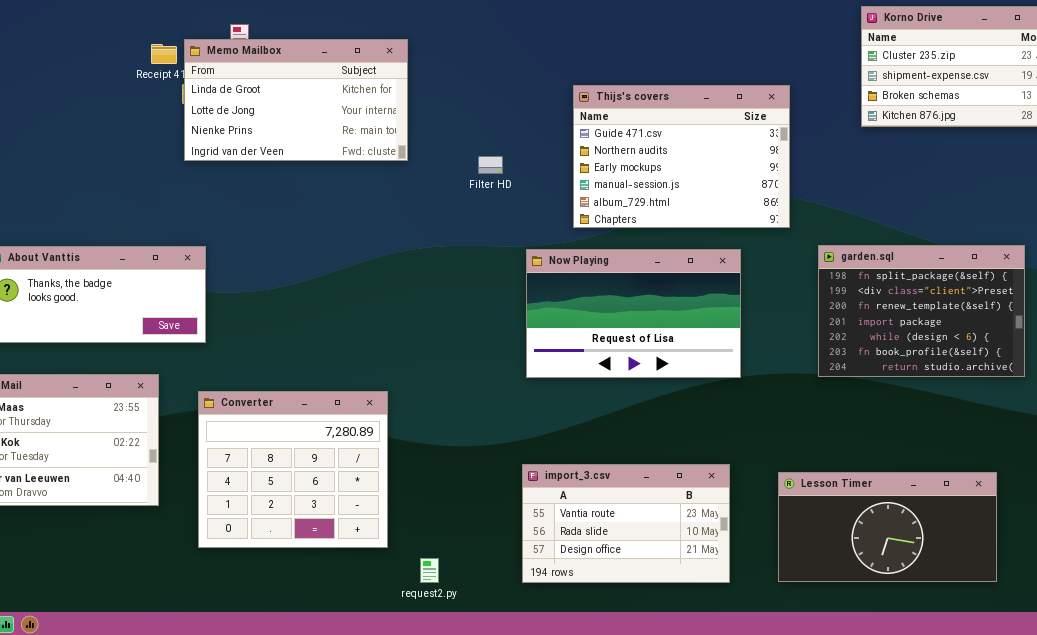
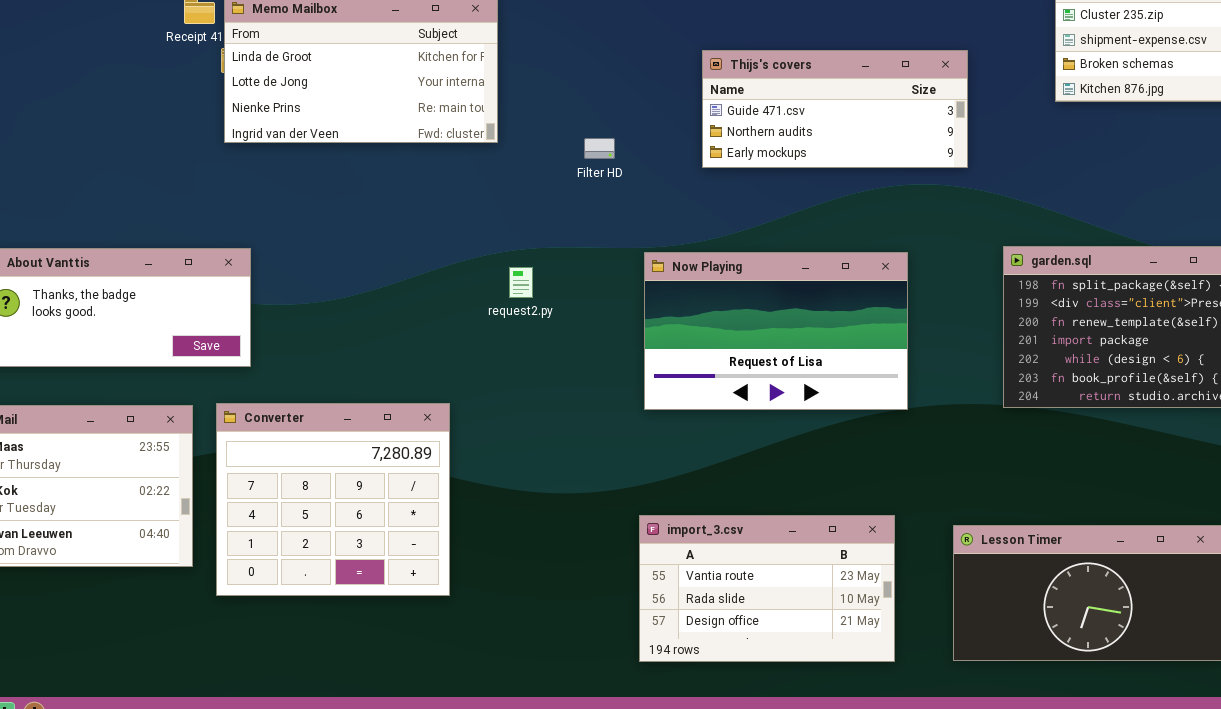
Thijs's covers: [573,85,790,228] -> [702,50,968,168], resized
Converter: [198,391,388,548] -> [216,403,450,596], moved
request2.py: [420,558,439,583] -> [509,267,533,298], moved

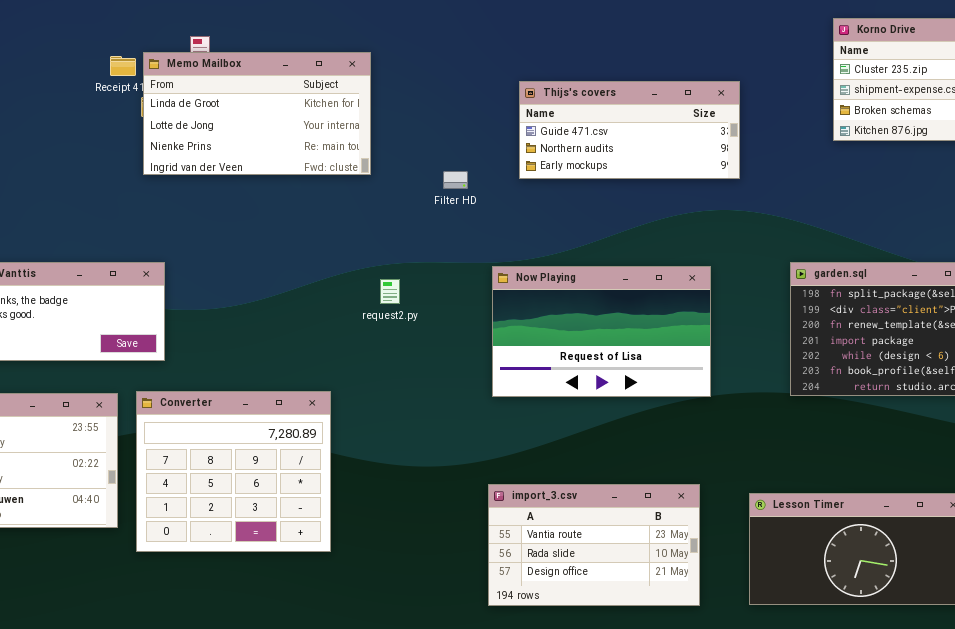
Thijs's covers: [702,50,968,168] -> [519,81,740,179], moved

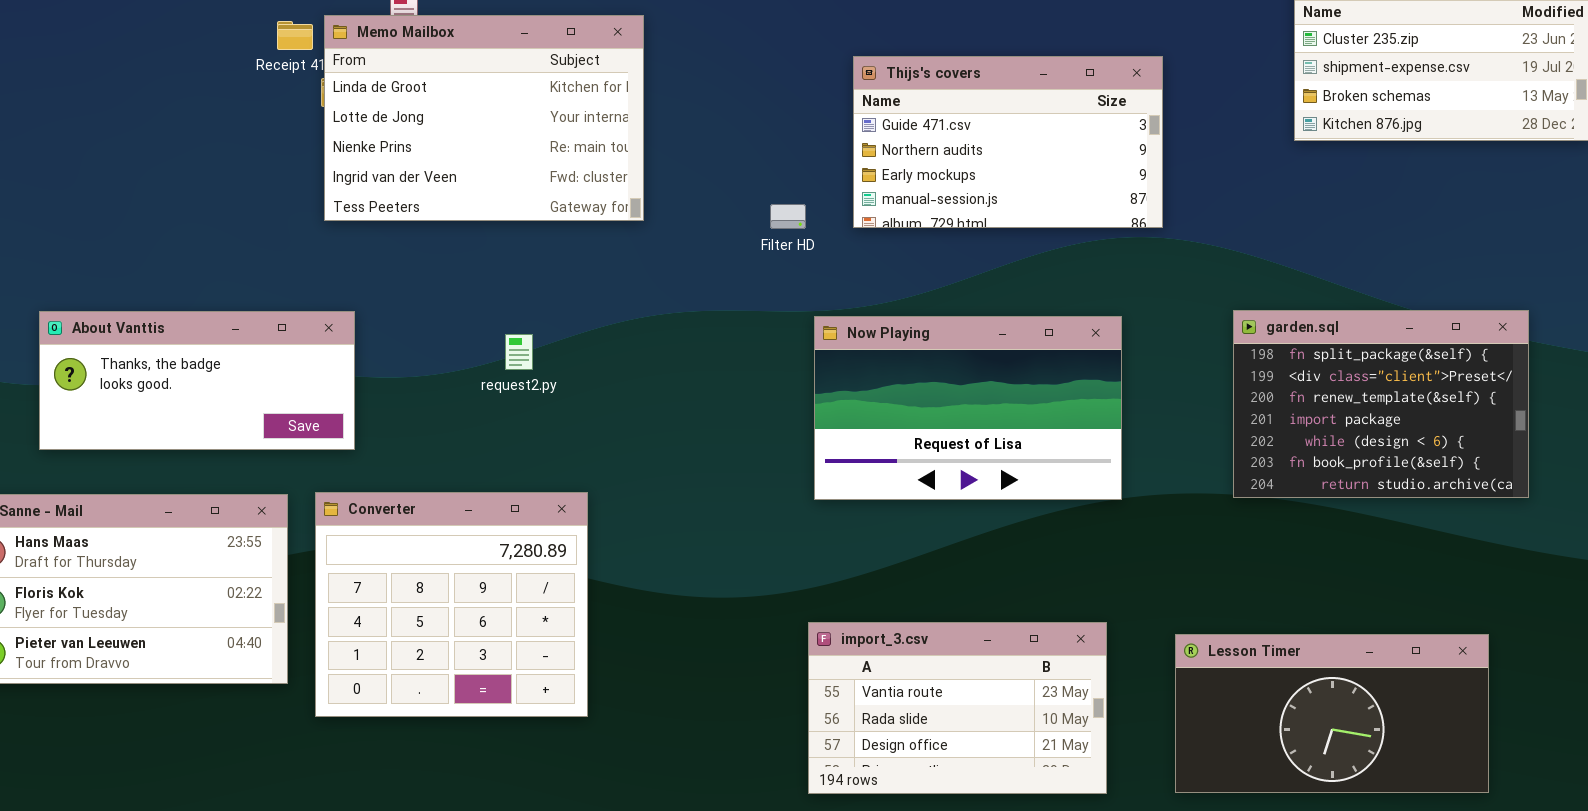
Memo Mailbox: [143,52,371,175] -> [324,15,644,221], resized
Thijs's covers: [519,81,740,179] -> [853,56,1163,228], resized
Filter HD: [443,171,468,189] -> [770,204,806,229], moved
request2.py: [380,279,400,304] -> [505,334,533,370], moved

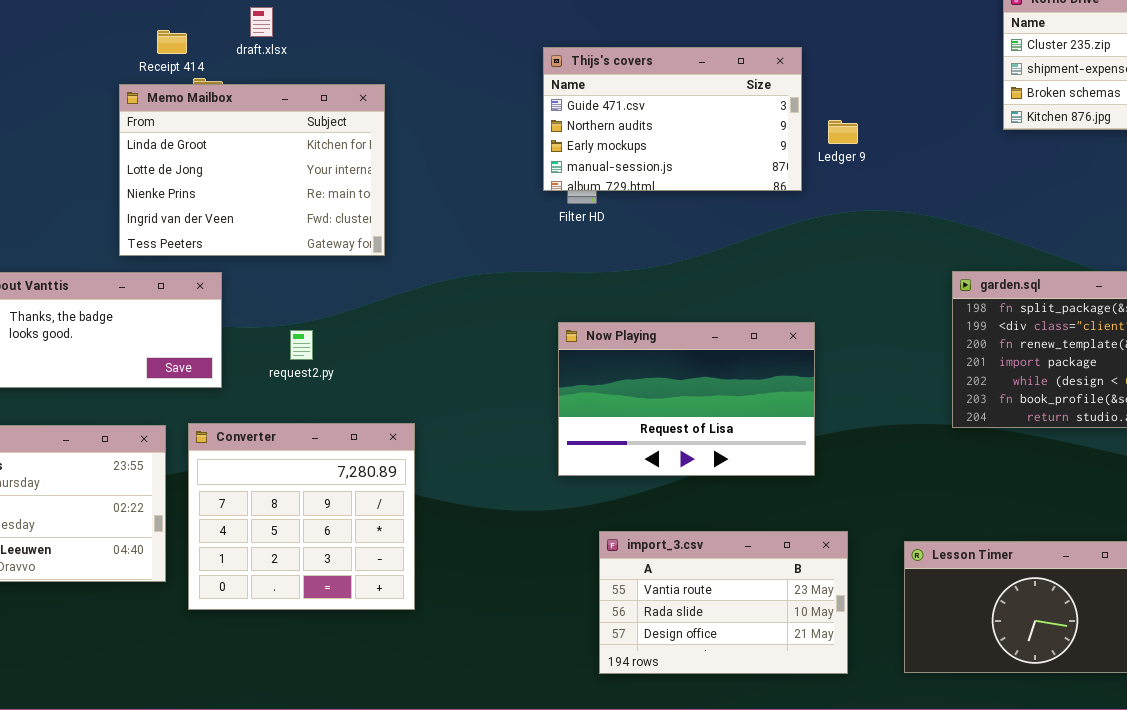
Memo Mailbox: [324,15,644,221] -> [119,84,385,256], moved
Thijs's covers: [853,56,1163,228] -> [543,47,802,191], moved
Now Playing: [814,316,1122,500] -> [558,322,815,476], moved
request2.py: [505,334,533,370] -> [290,330,313,360], moved

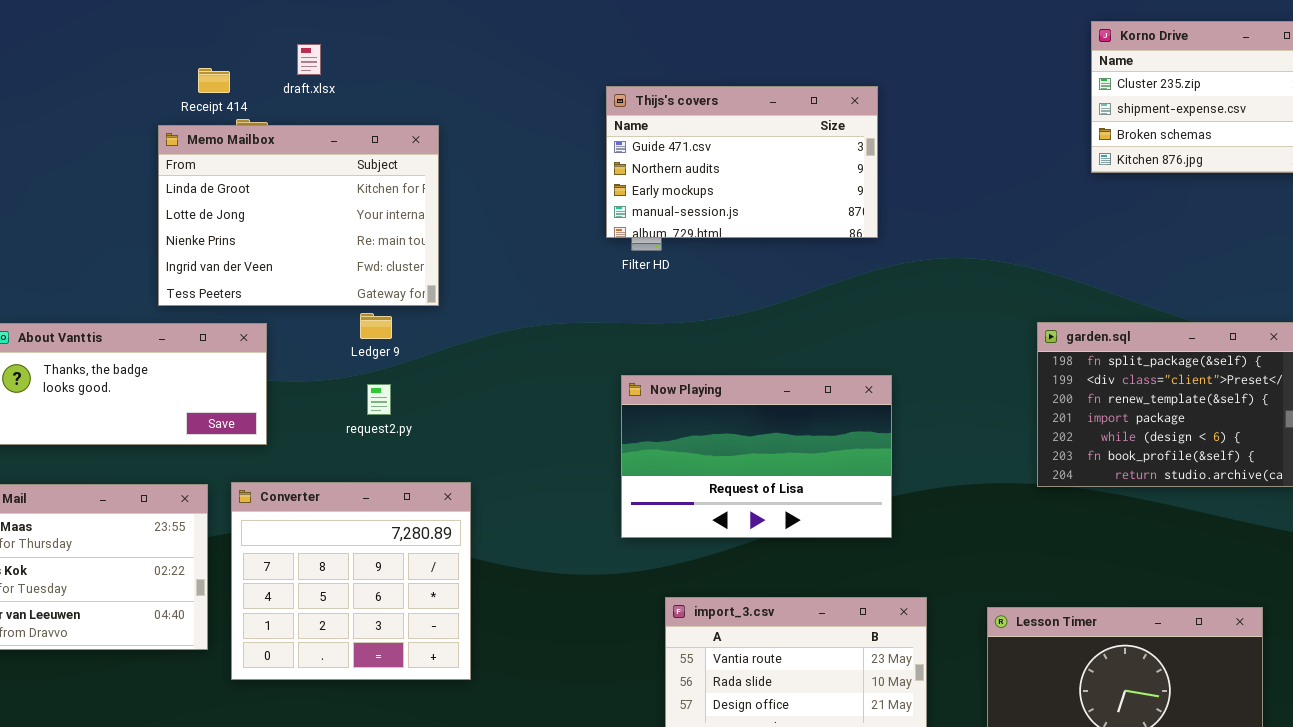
Ledger 9: [828,120,858,144] -> [360,313,392,339], moved
request2.py: [290,330,313,360] -> [367,384,391,415], moved

